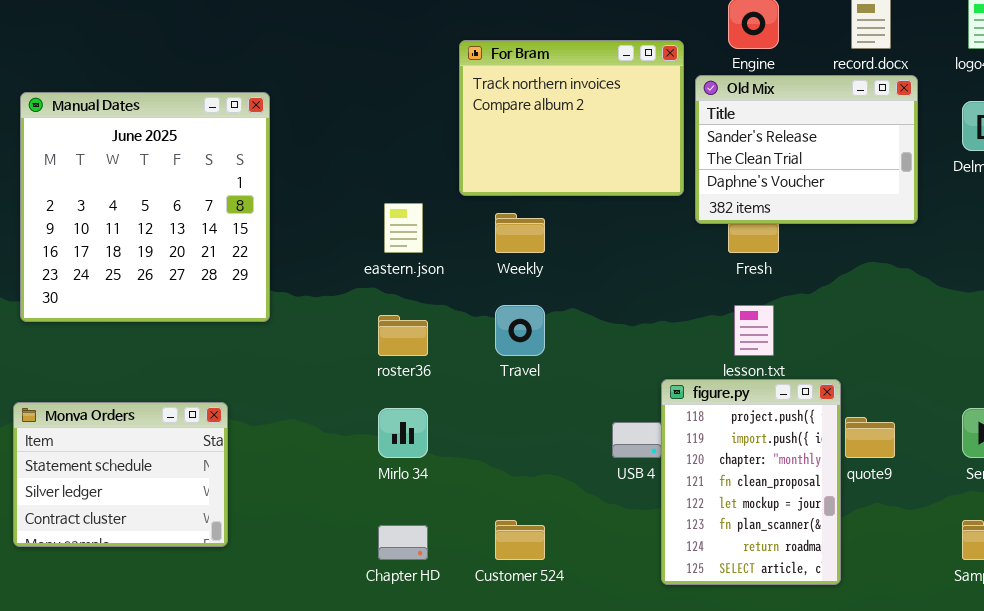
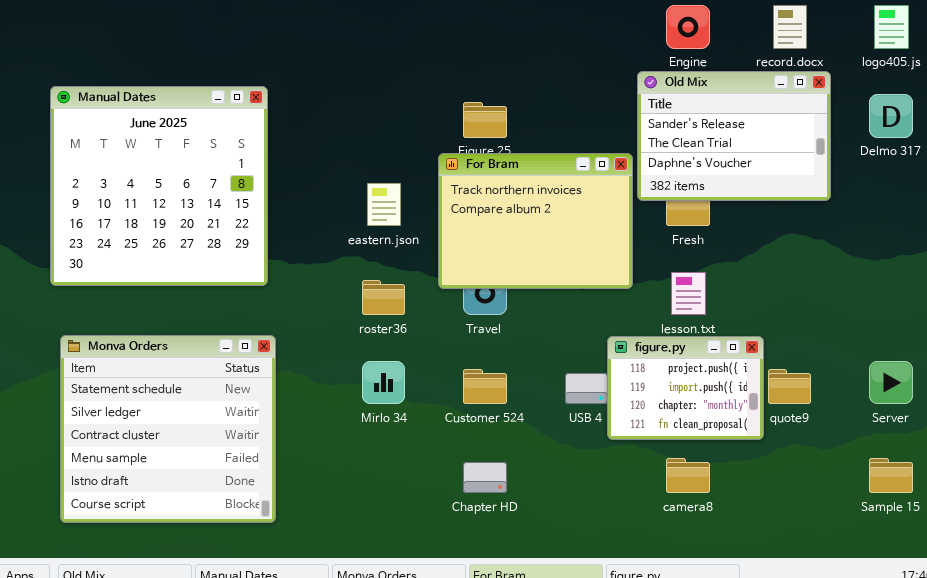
For Bram: [459,40,684,196] -> [438,153,633,289], moved
figure.py: [661,379,841,585] -> [607,336,764,440], resized
Monva Orders: [13,402,228,547] -> [60,335,276,523], moved, resized
Customer 524: [495,520,545,560] -> [463,369,507,404], moved
Chapter HD: [378,525,428,560] -> [463,462,507,493], moved

